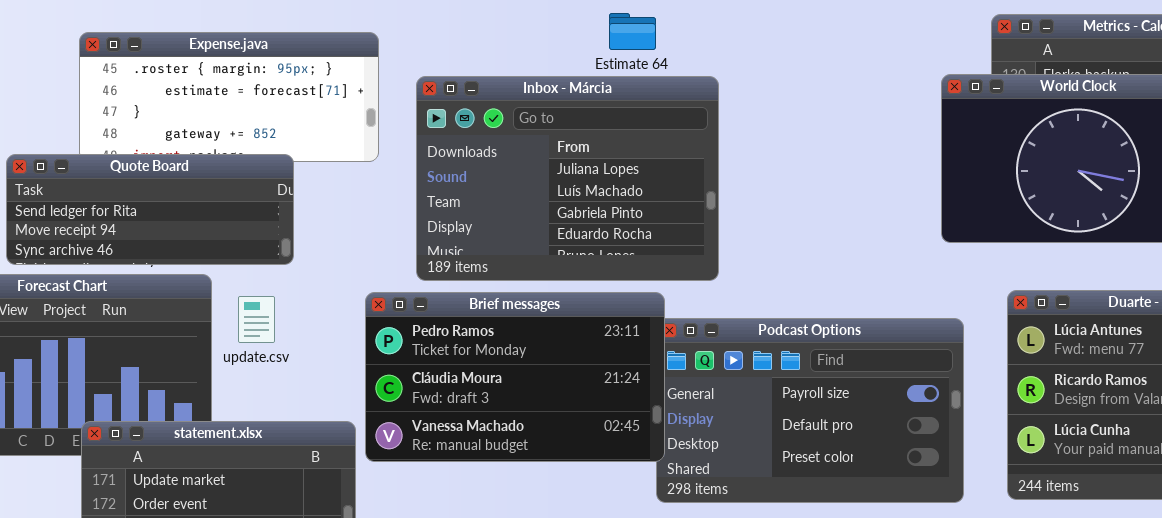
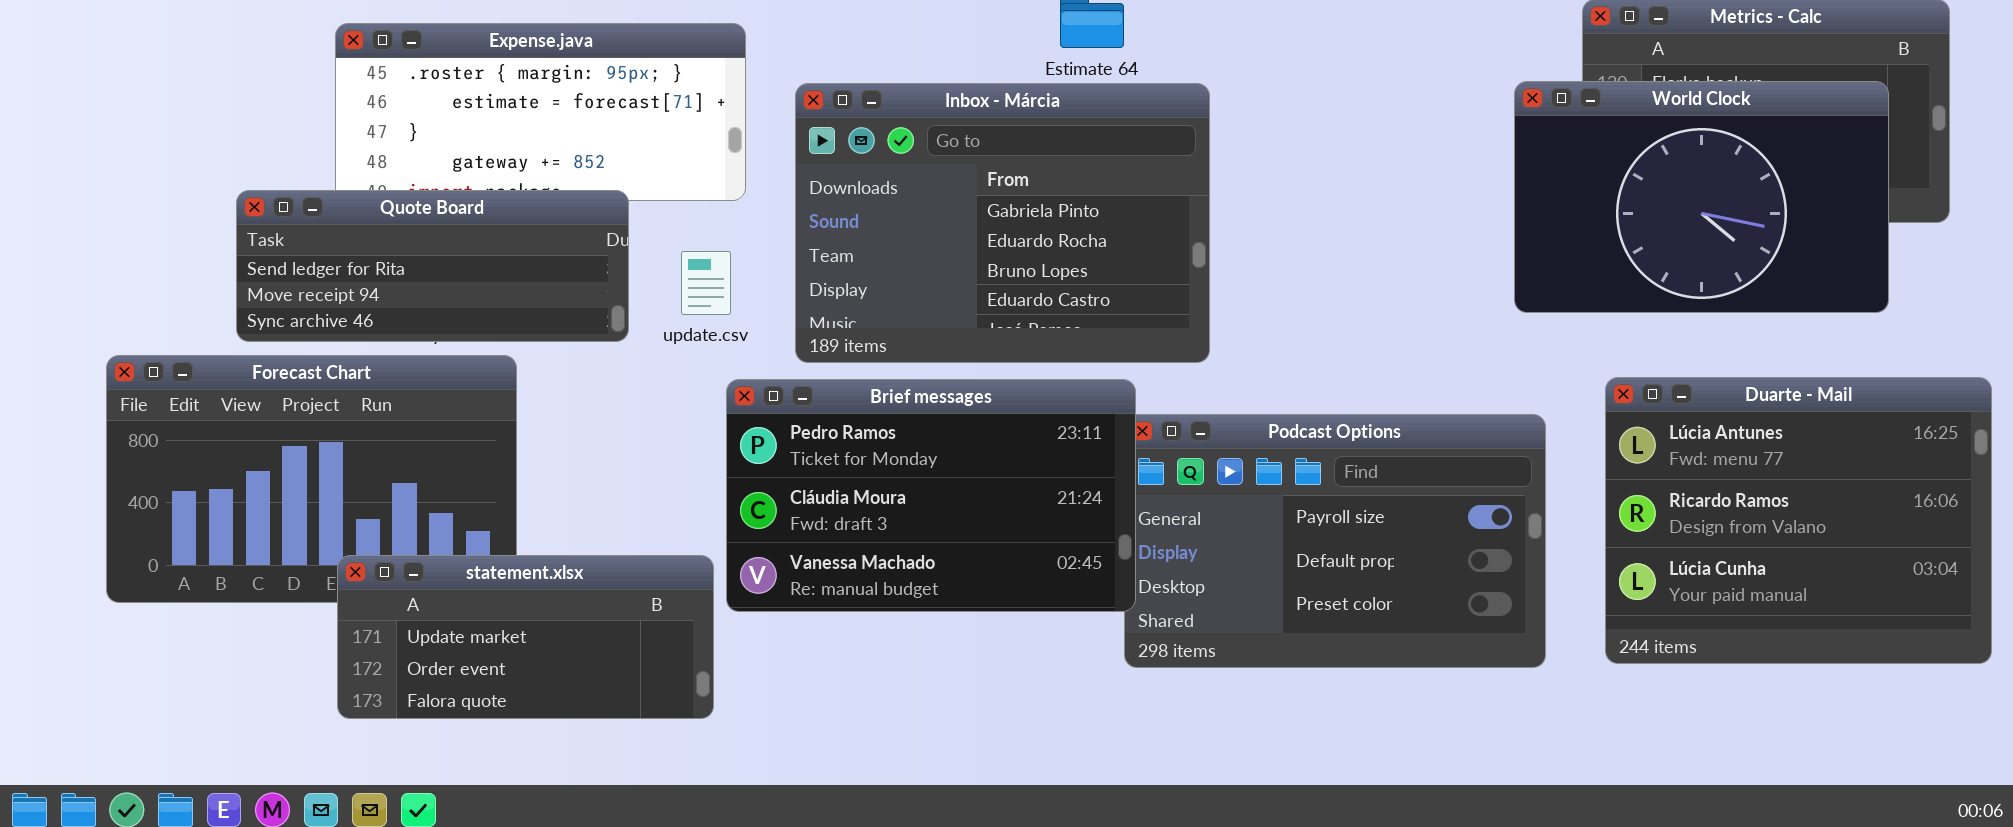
Inbox - Márcia: [416,76,719,281] -> [795,83,1210,363], scrolled down 2 rows
update.csv: [238,296,275,343] -> [681,251,731,315], moved

